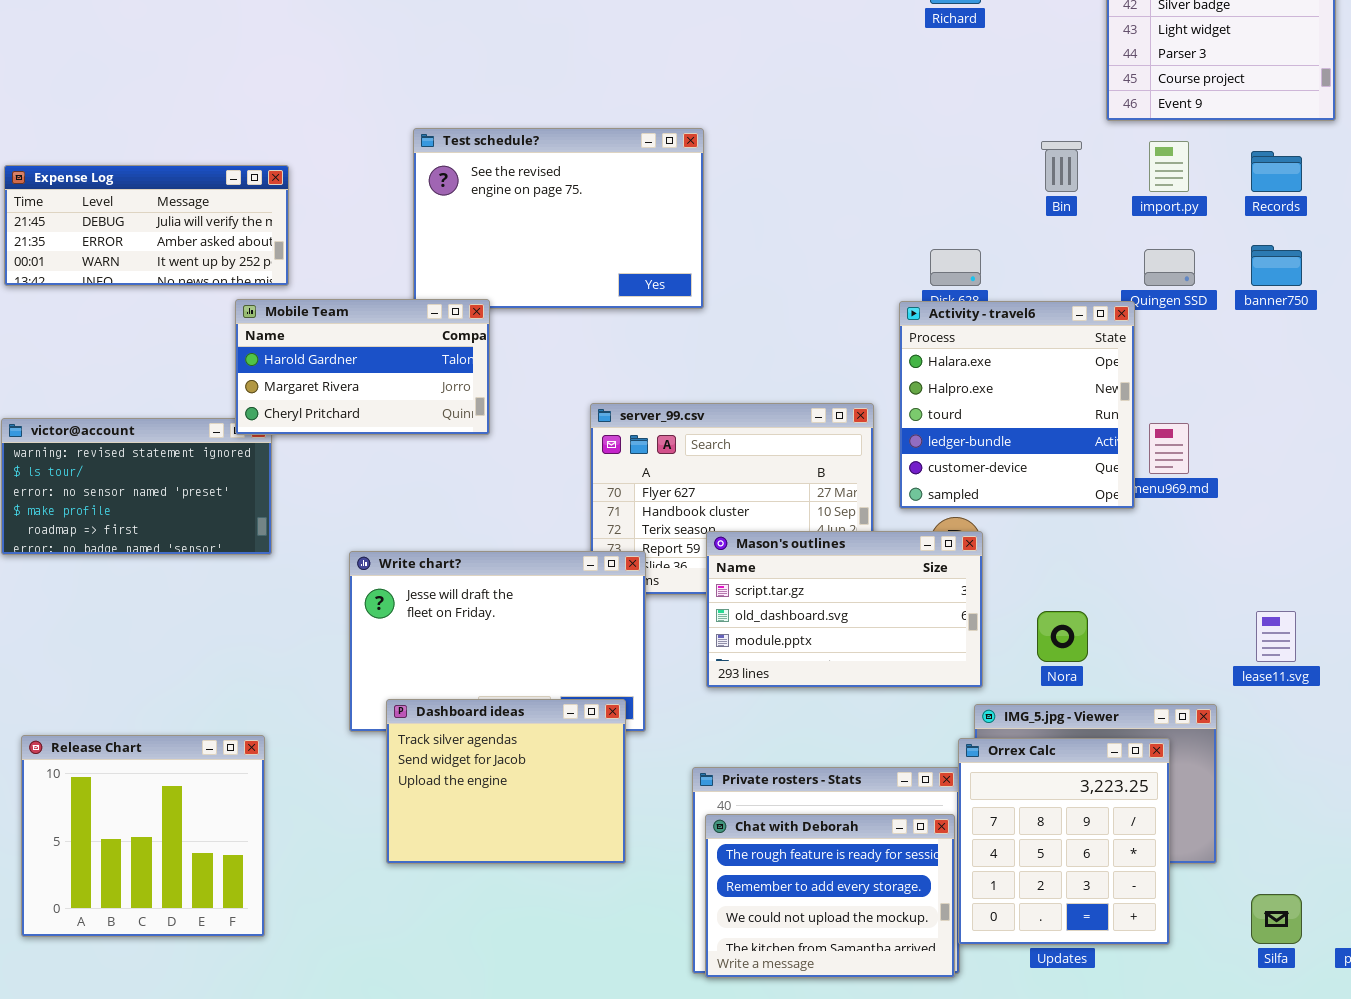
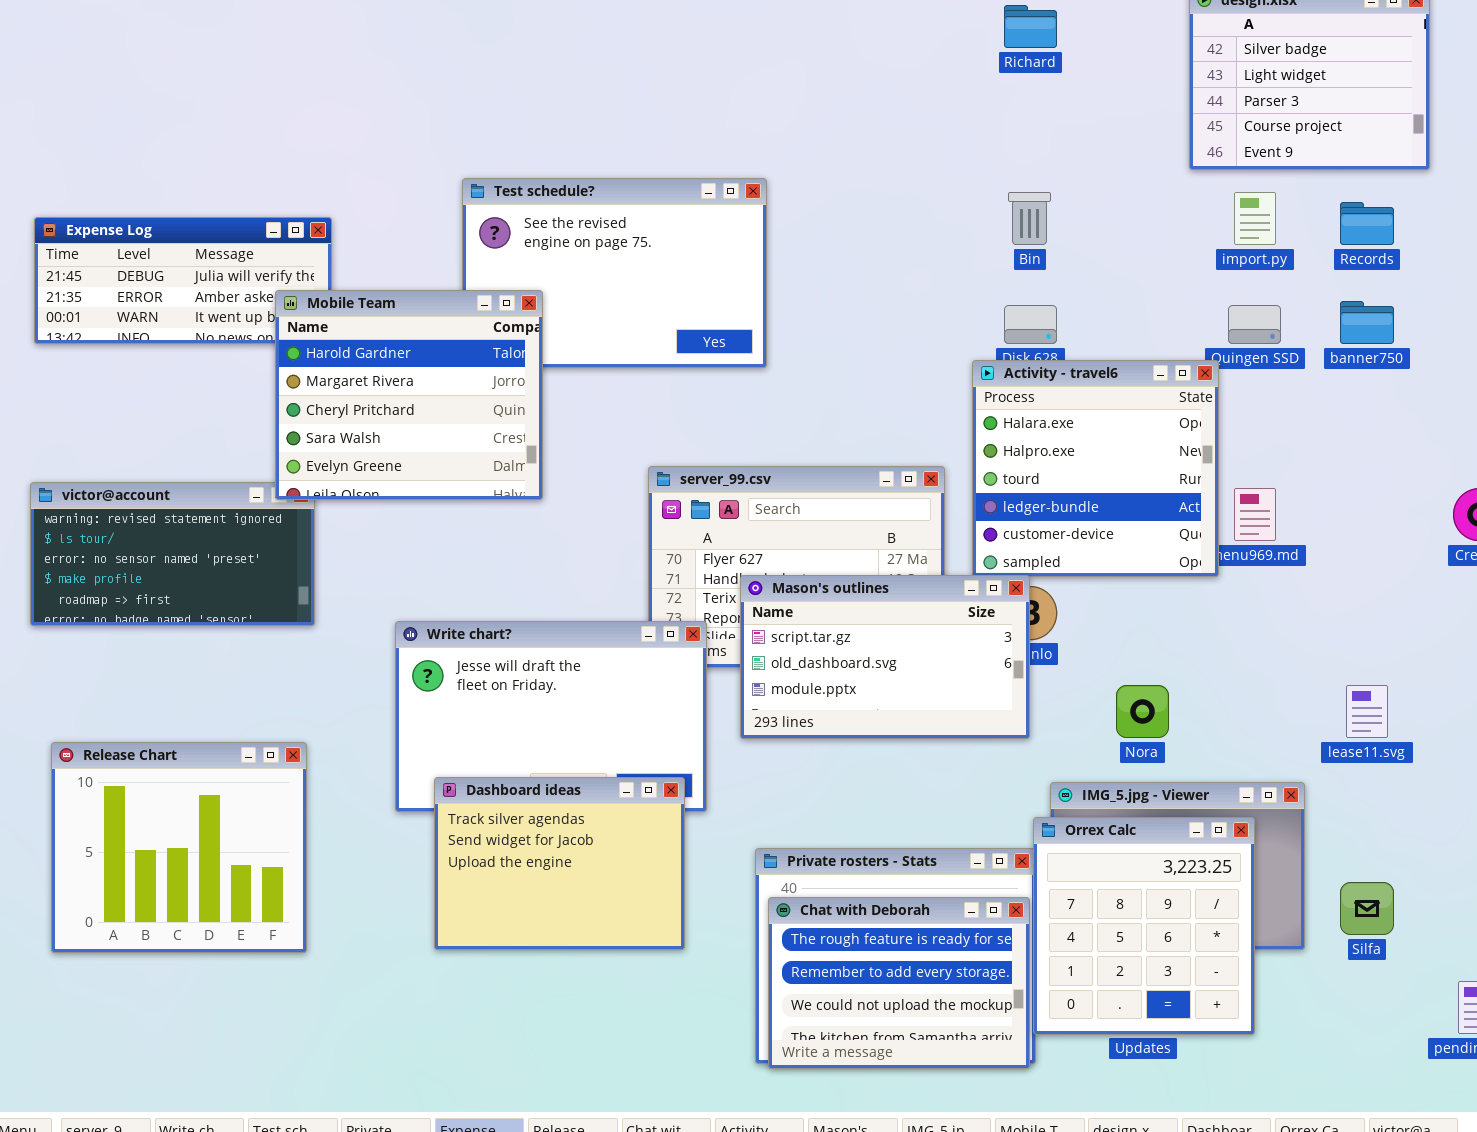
Bin: [1041,141,1082,192] -> [1008,192,1051,245], moved
Mobile Team: [235,299,490,435] -> [275,290,543,500], resized
Mason's outlines: [706,531,983,688] -> [740,575,1030,739], moved
Release Chart: [21,735,265,937] -> [51,742,307,953], moved
Silfa: [1251,894,1302,944] -> [1340,882,1394,935], moved

